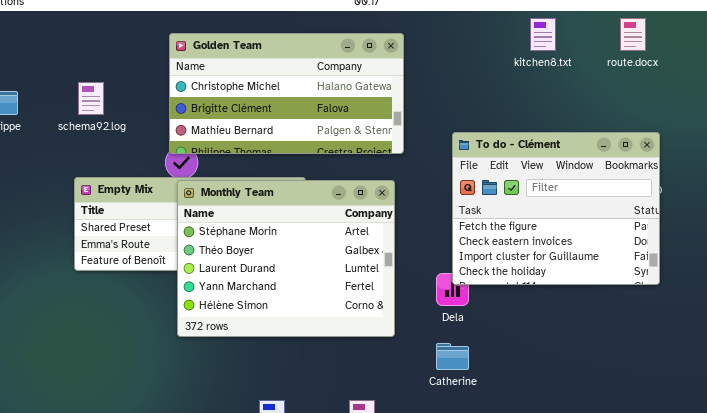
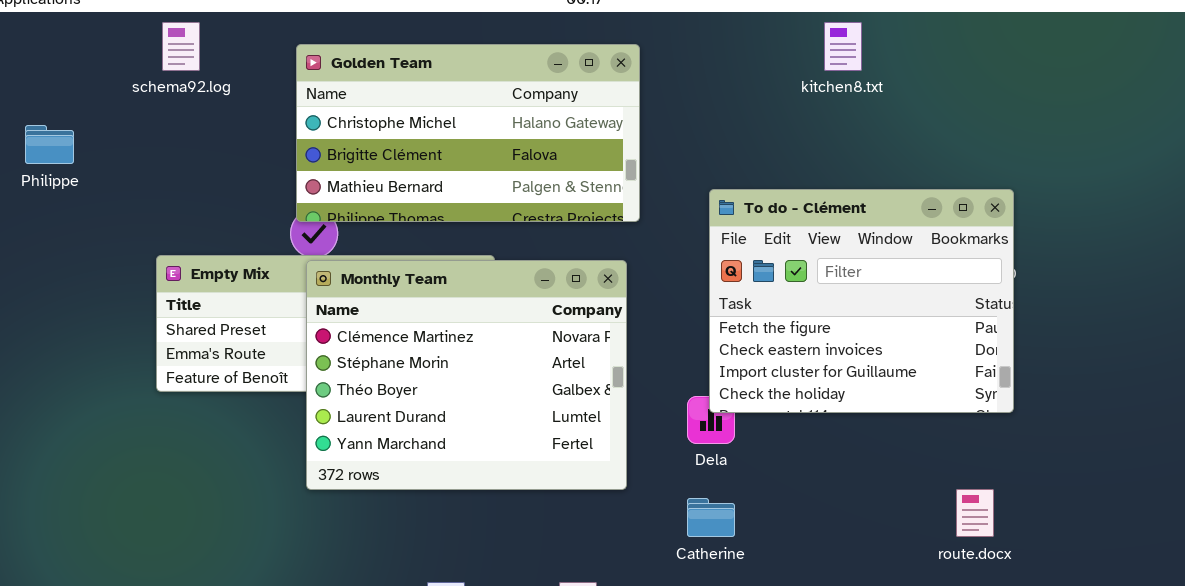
route.docx: [620,18,646,51] -> [956,489,994,537], moved
schema92.log: [78,82,104,115] -> [162,22,200,71], moved
Monthly Team: [177,180,395,337] -> [306,260,627,490], scrolled up 1 row

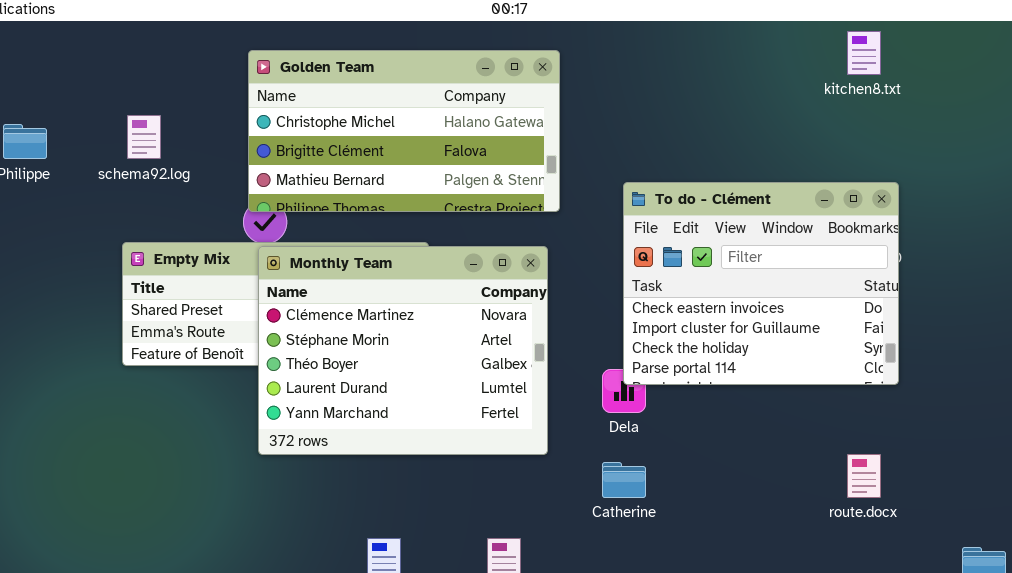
schema92.log: [162,22,200,71] -> [127,115,161,159], moved
kitchen8.txt: [824,22,862,71] -> [847,31,881,75], moved
To do - Clément: [709,189,1014,413] -> [623,182,899,385], scrolled down 1 row

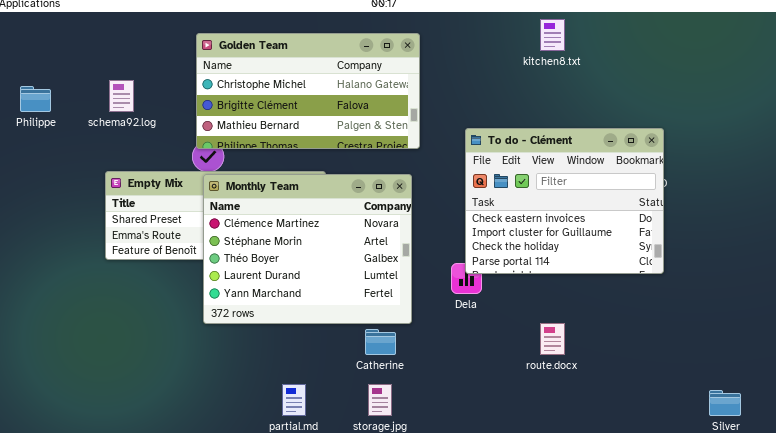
kitchen8.txt: [847,31,881,75] -> [540,19,565,51], moved
route.docx: [847,454,881,498] -> [540,323,565,355], moved
Catherine: [602,462,646,498] -> [365,329,396,355], moved

